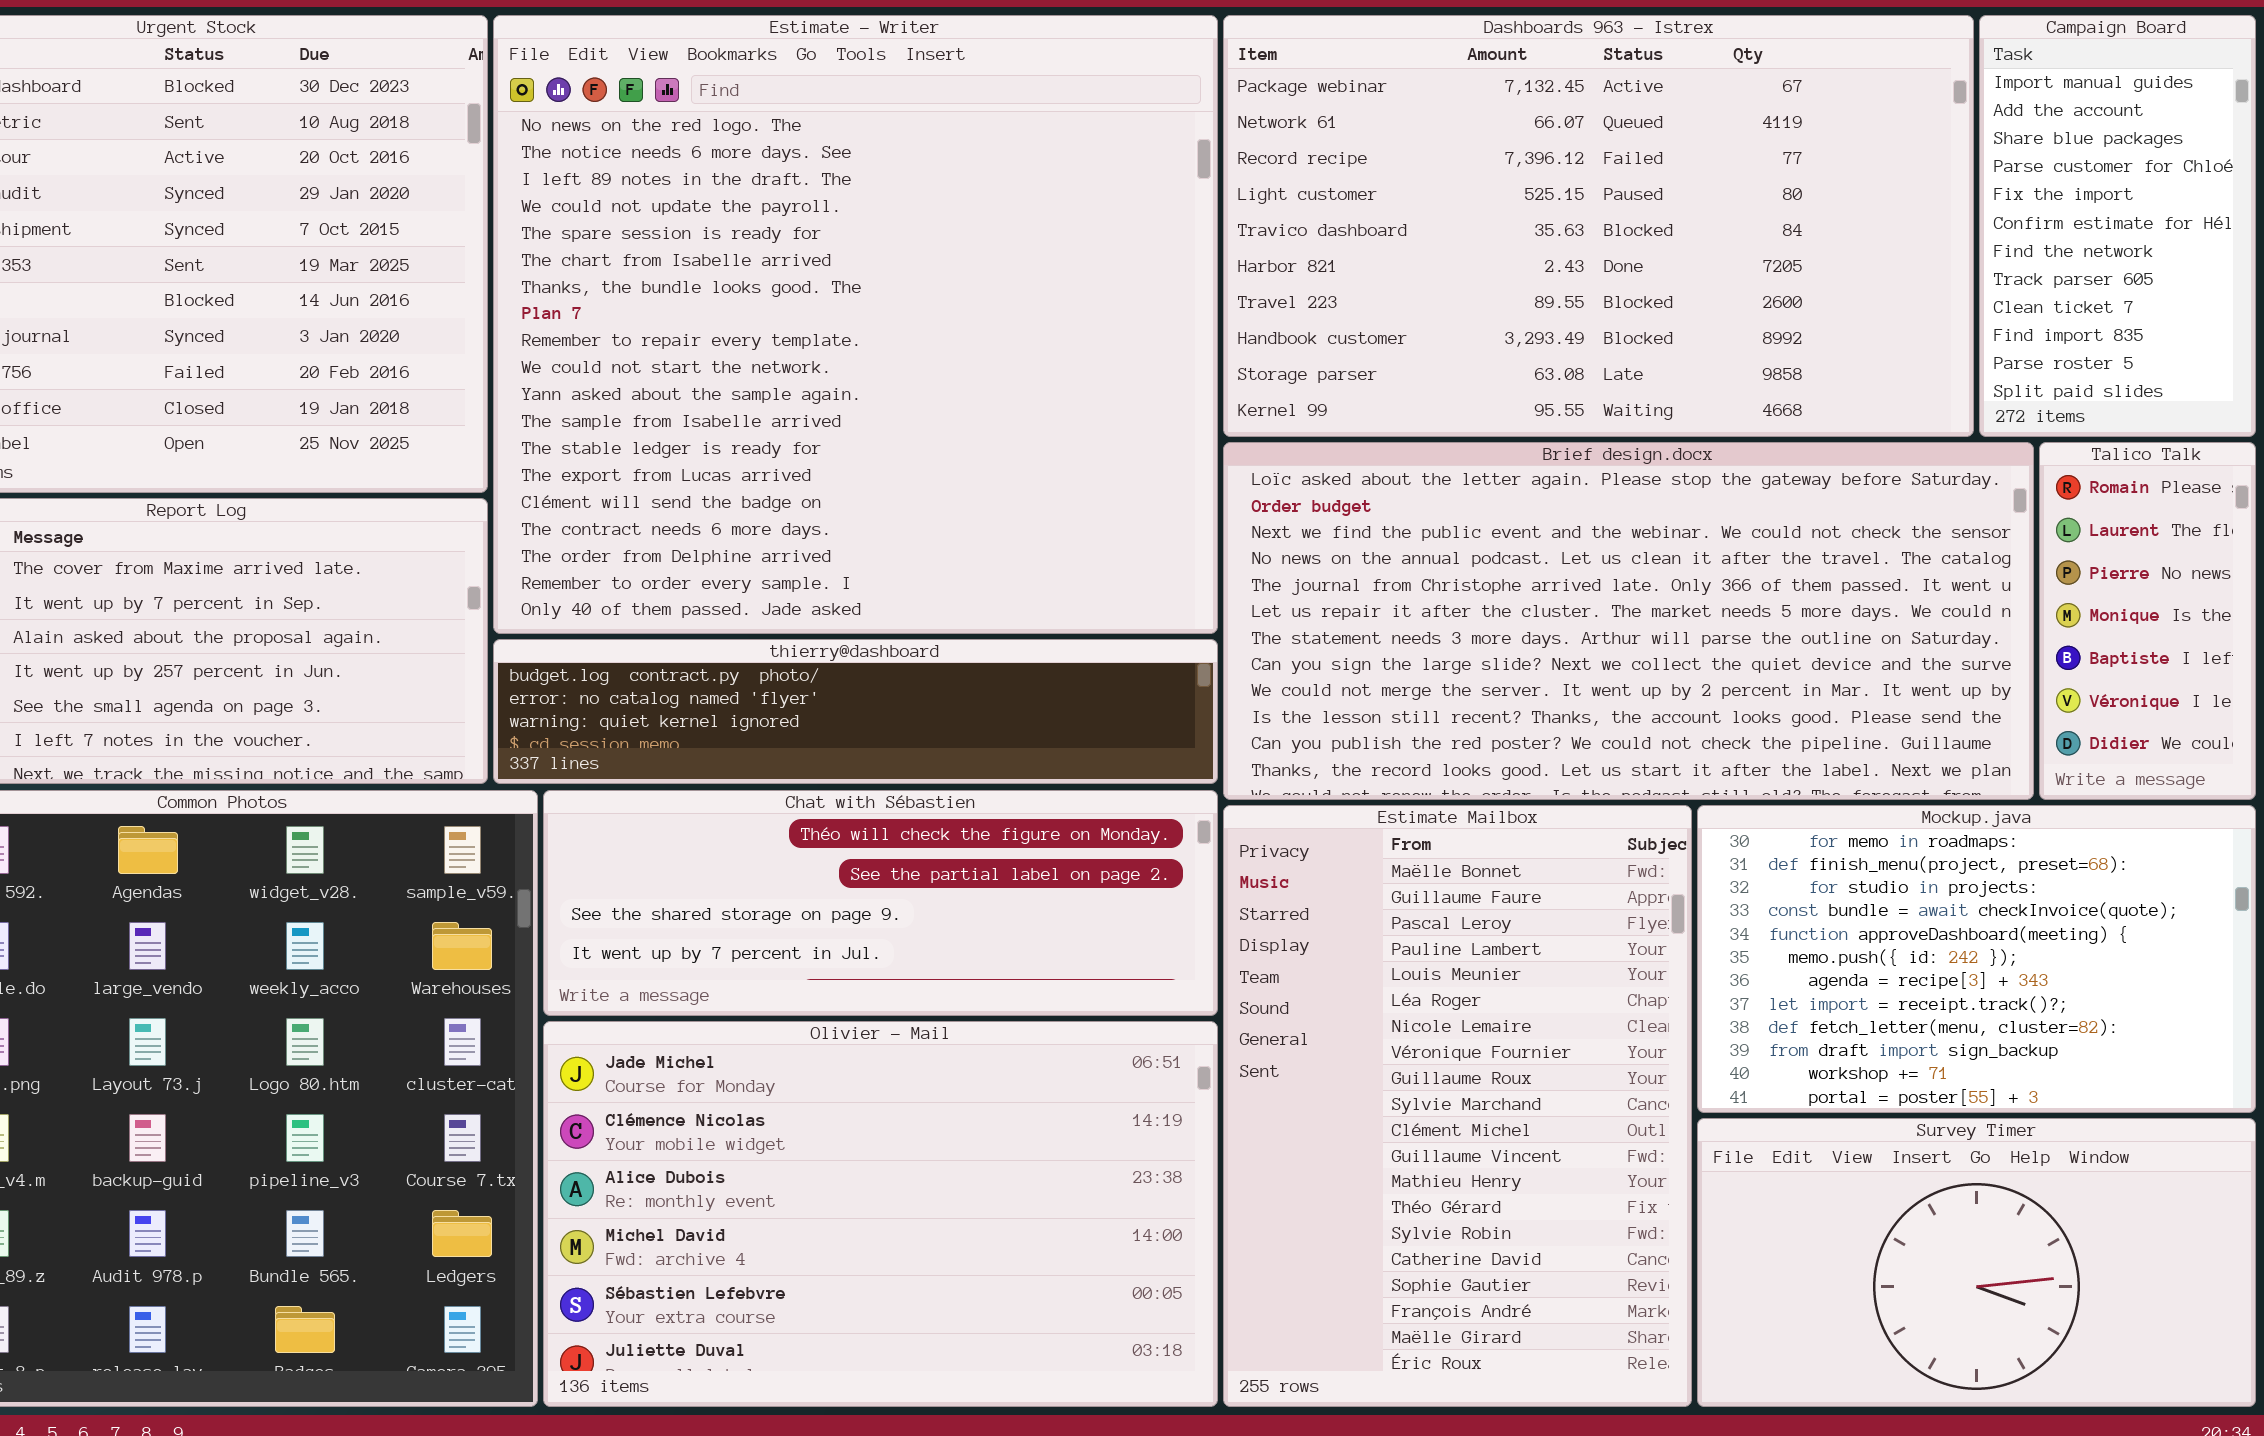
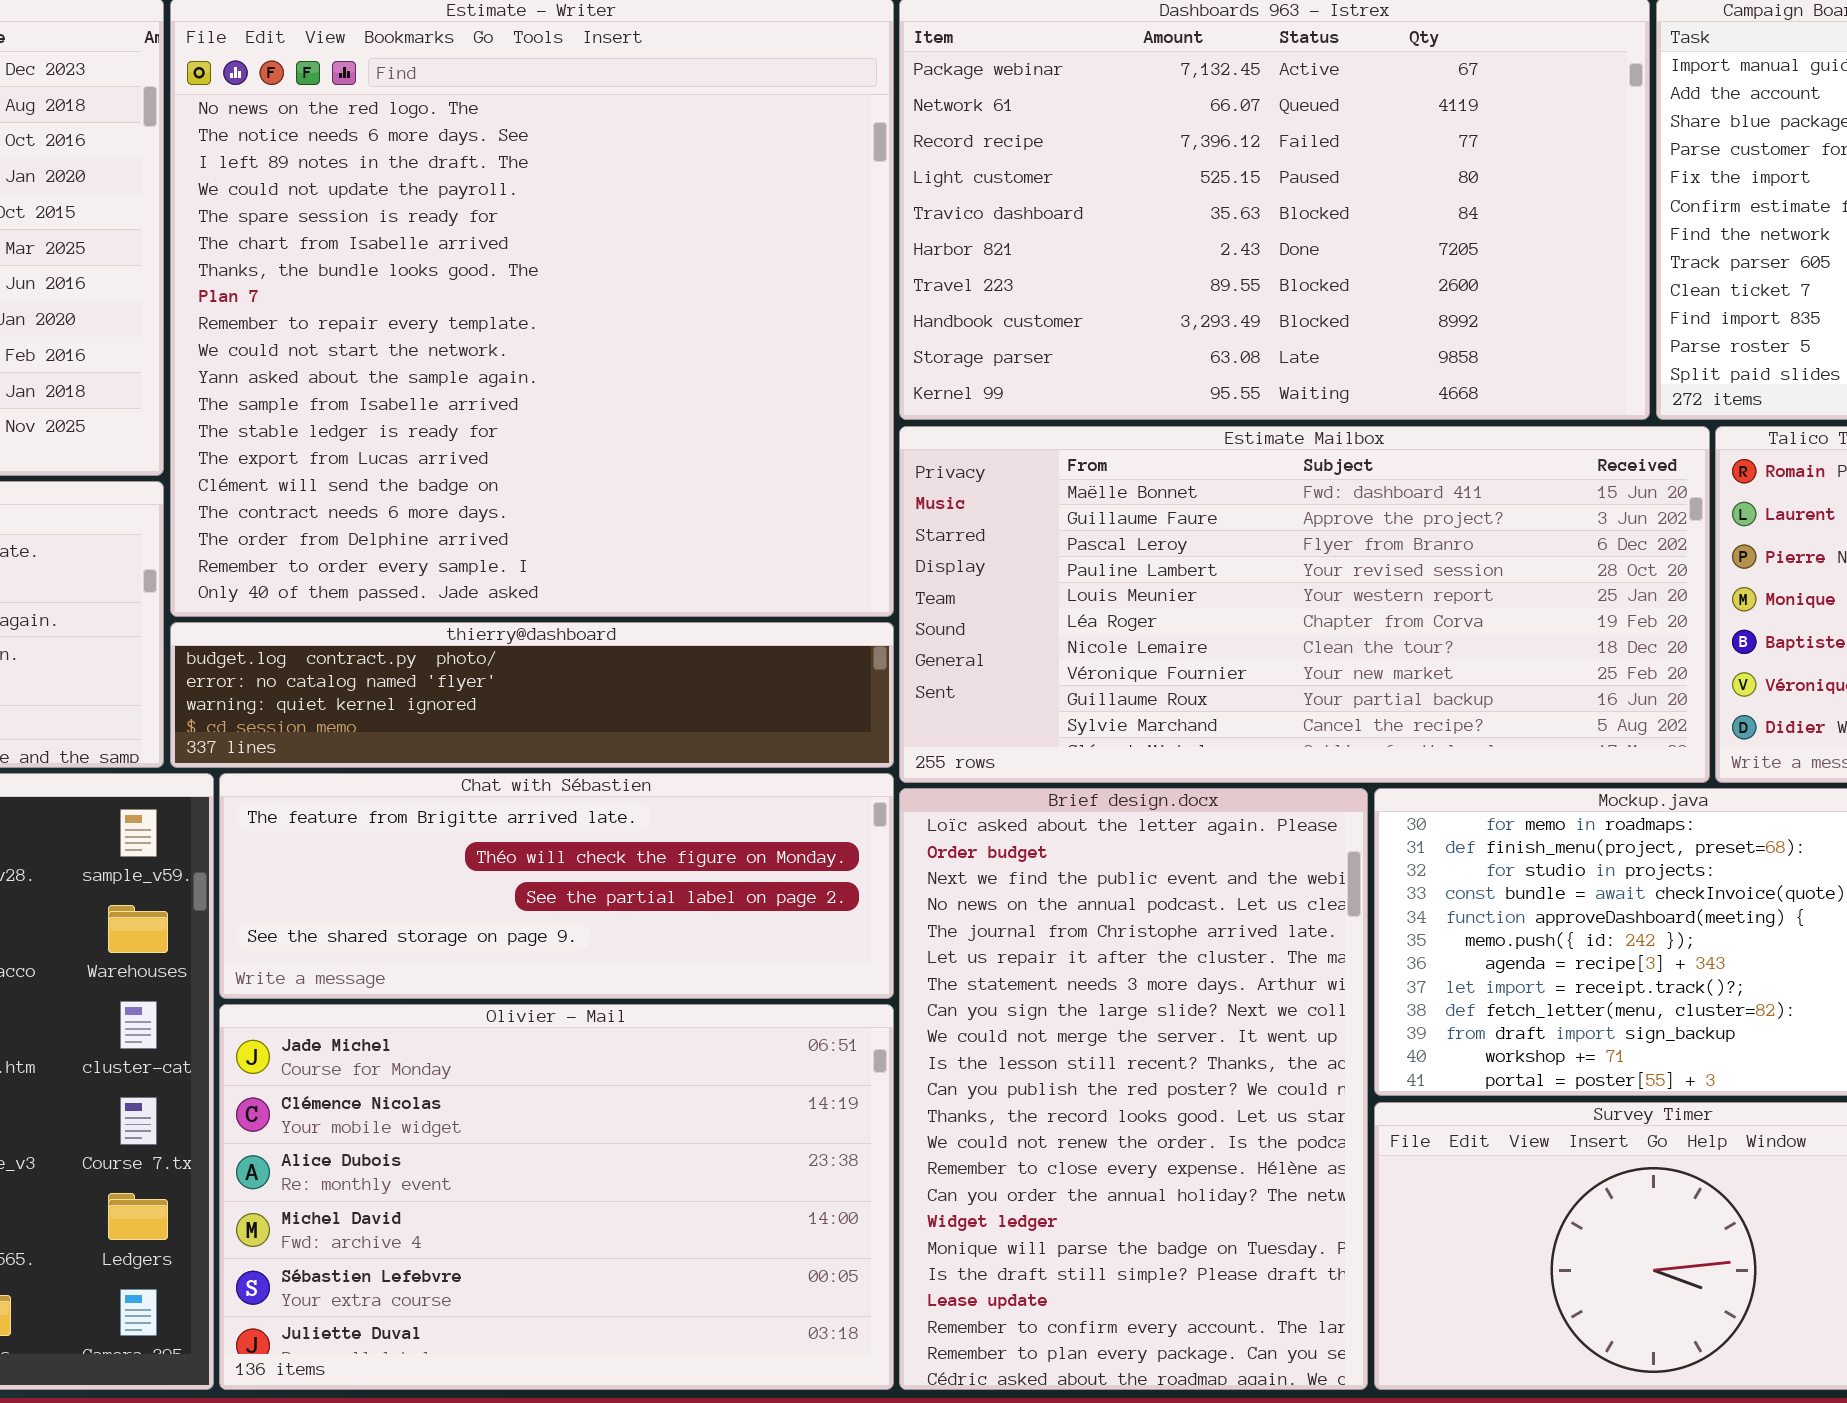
Brief design.docx: [1223,442,2034,800] -> [899,788,1368,1390], moved, resized
Chat with Sébastien: [543,790,1218,1016] -> [219,773,894,999], scrolled up 1 row
Estimate Mailbox: [1223,805,1692,1407] -> [899,426,1710,783], moved, resized

